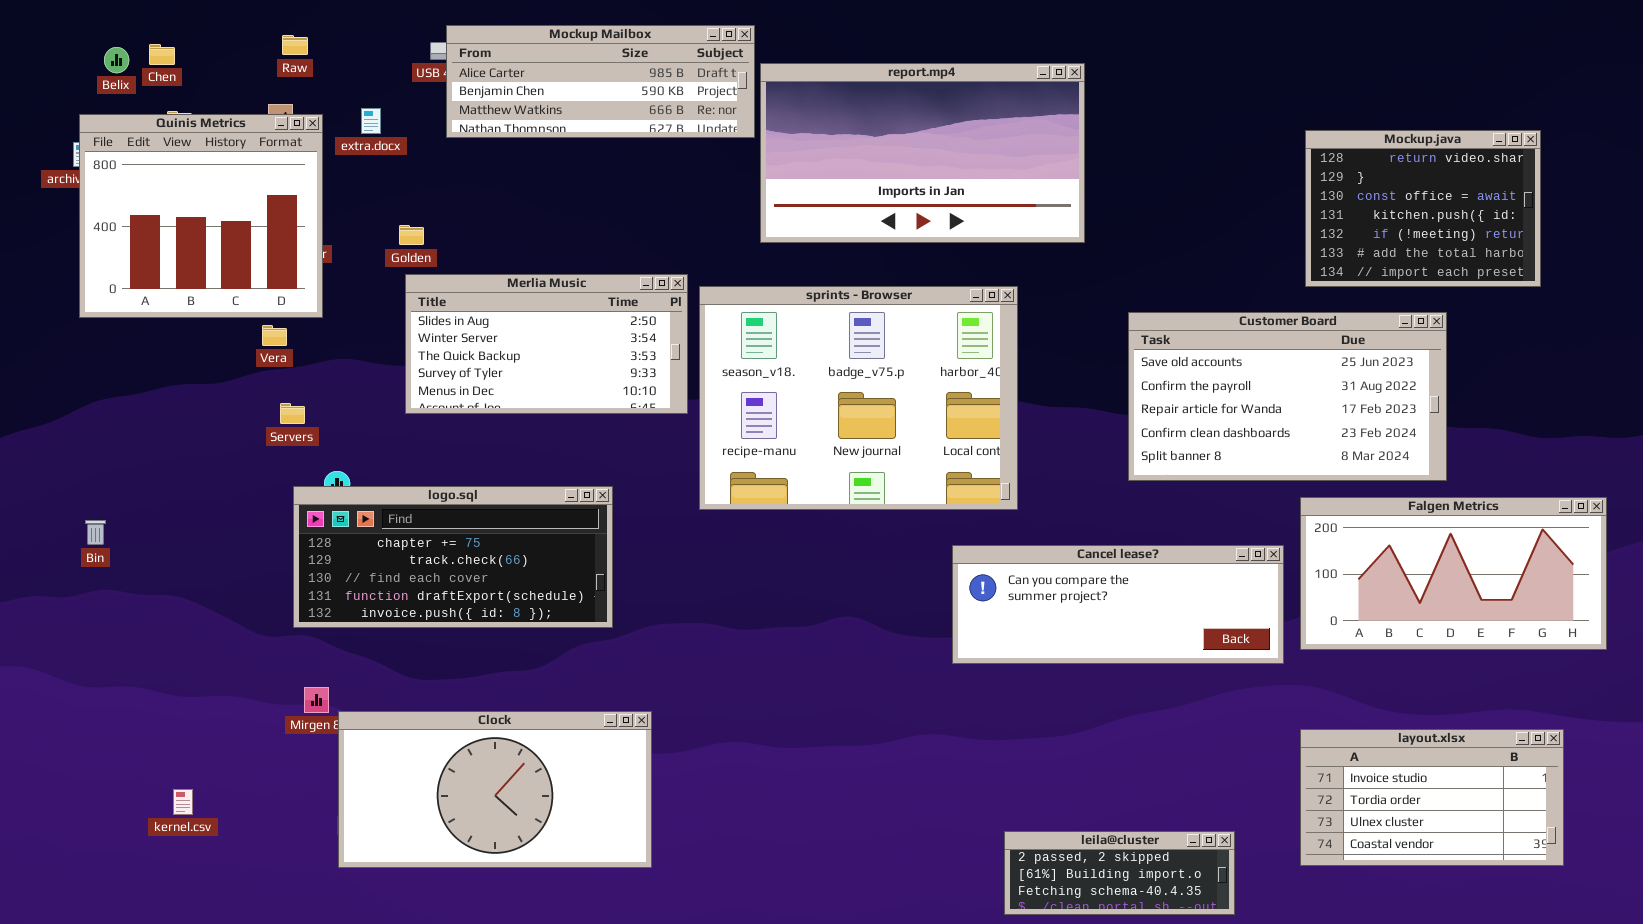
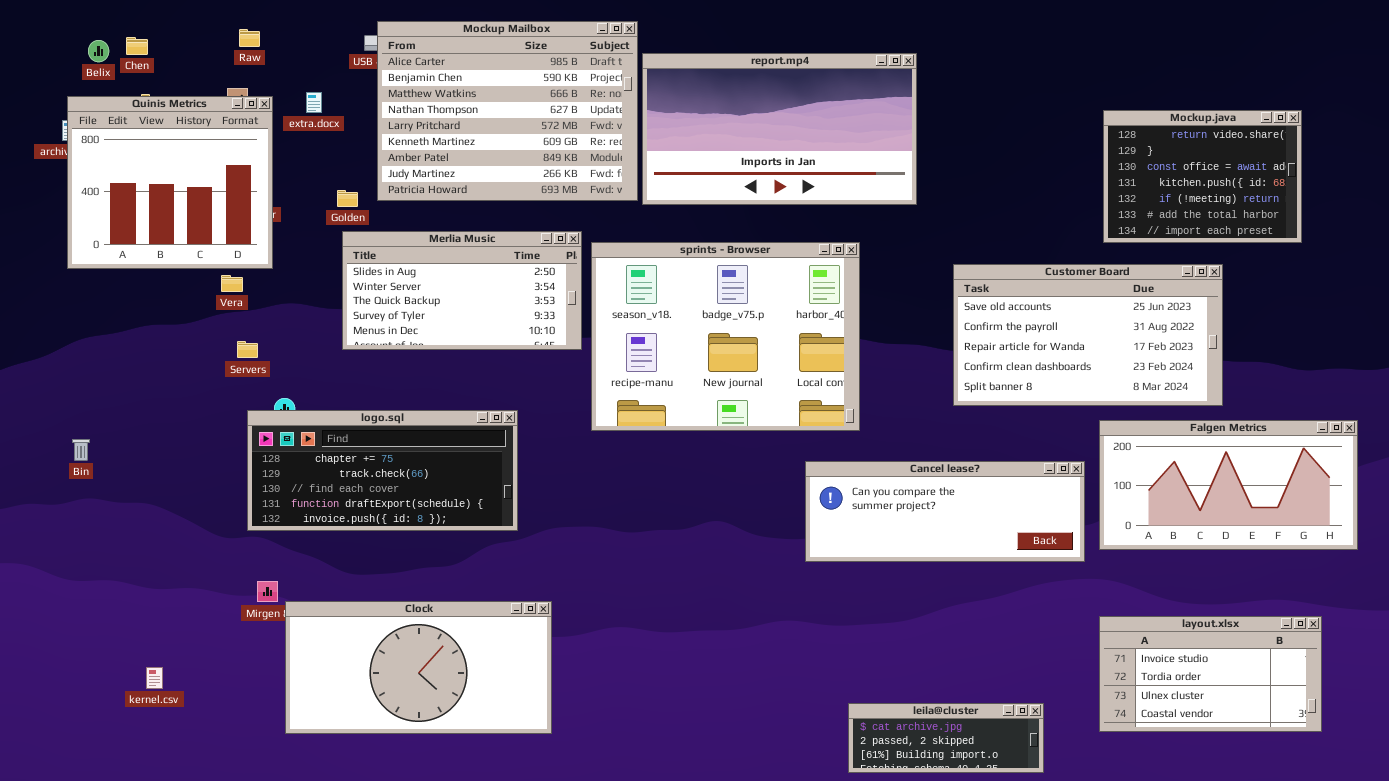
Mockup Mailbox: [446,25,755,138] -> [377,21,638,201], resized
leila@cluster: [1004,831,1235,915] -> [848,703,1044,773], scrolled up 1 row

